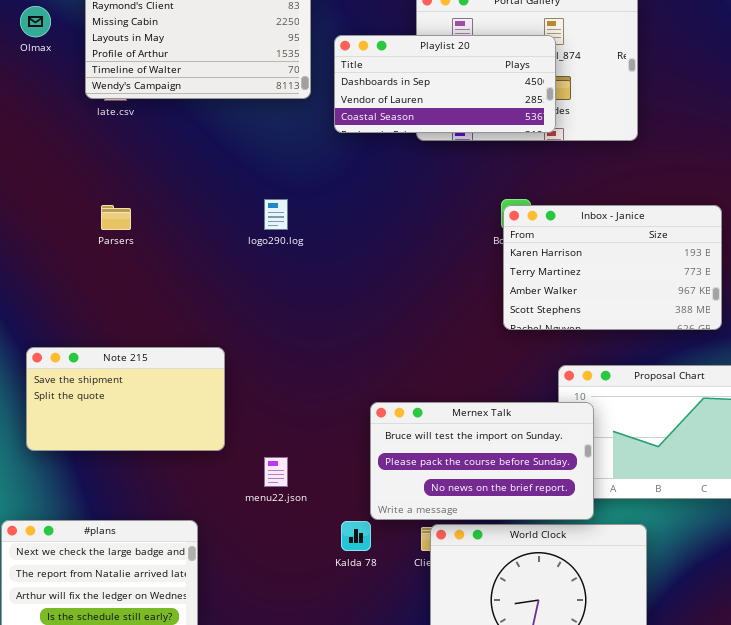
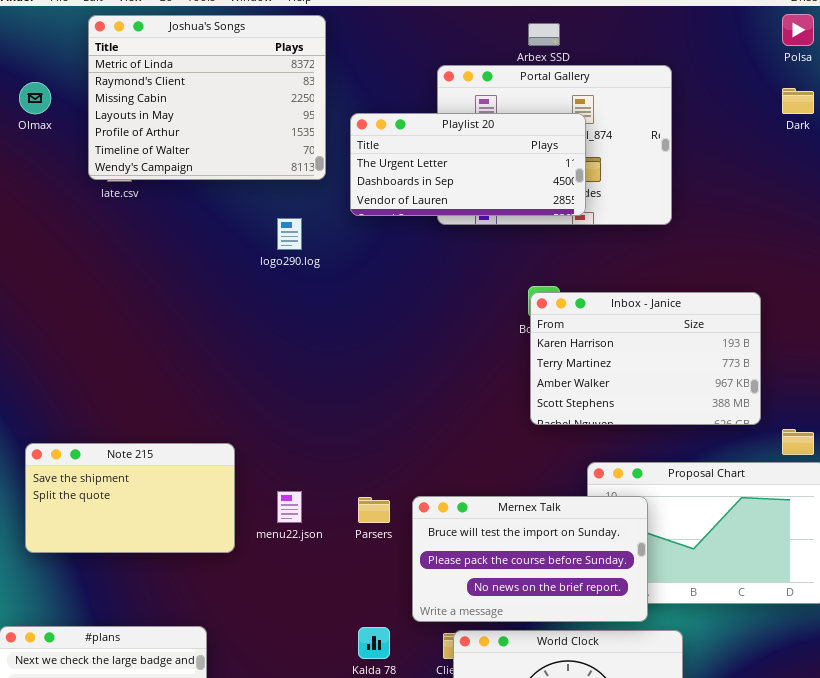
Playlist 20: [334,35,556,133] -> [350,113,586,216], scrolled up 1 row
logo290.log: [264,199,288,230] -> [277,218,302,250], moved
Parsers: [101,205,131,230] -> [358,497,390,523], moved
Mernex Talk: [370,402,594,520] -> [412,496,648,622], moved
menu22.json: [264,457,288,487] -> [277,491,302,523], moved

